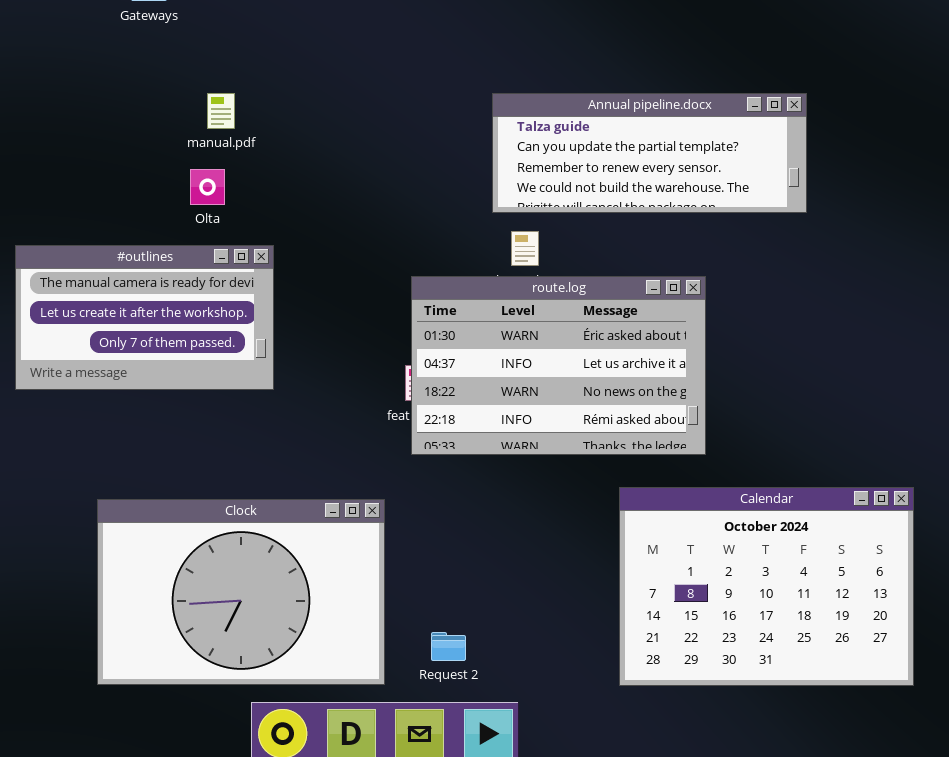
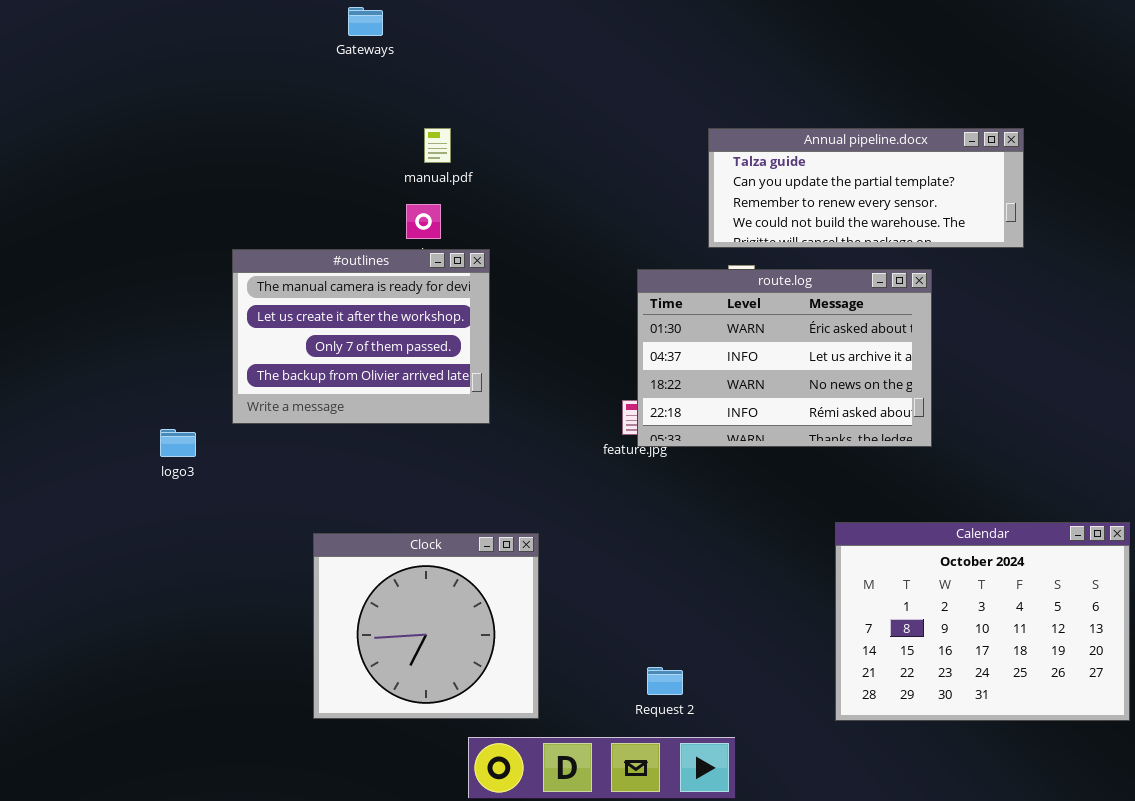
#outlines: [15,245,274,390] -> [232,249,490,424], resized
route.log: [411,276,706,455] -> [637,269,932,447], moved
Clock: [97,499,385,685] -> [313,533,539,719], resized

